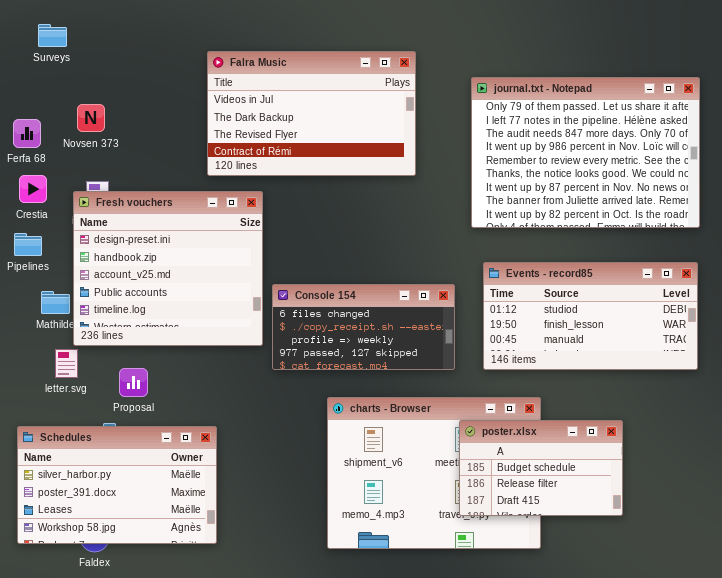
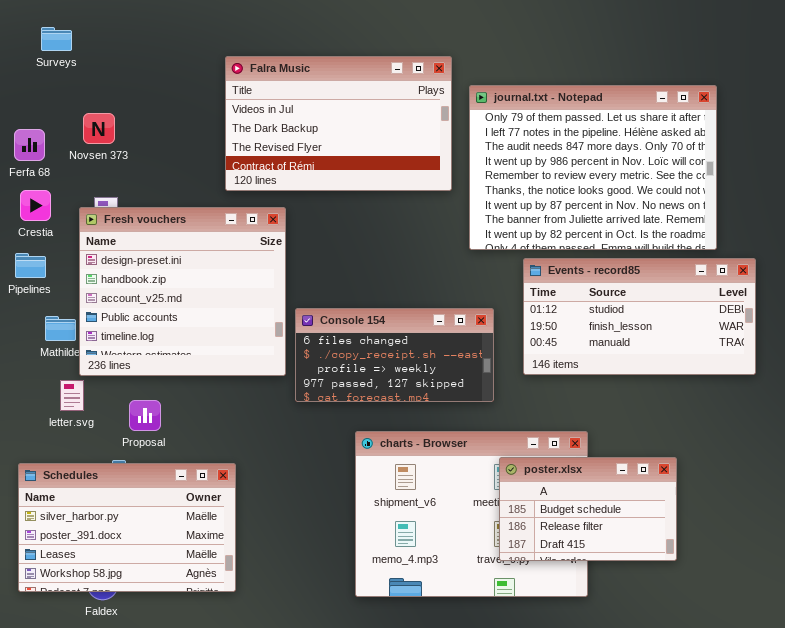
journal.txt - Notepad: [471,77,700,228] -> [469,85,717,250], moved
Events - record85: [483,262,698,370] -> [523,258,756,375], moved

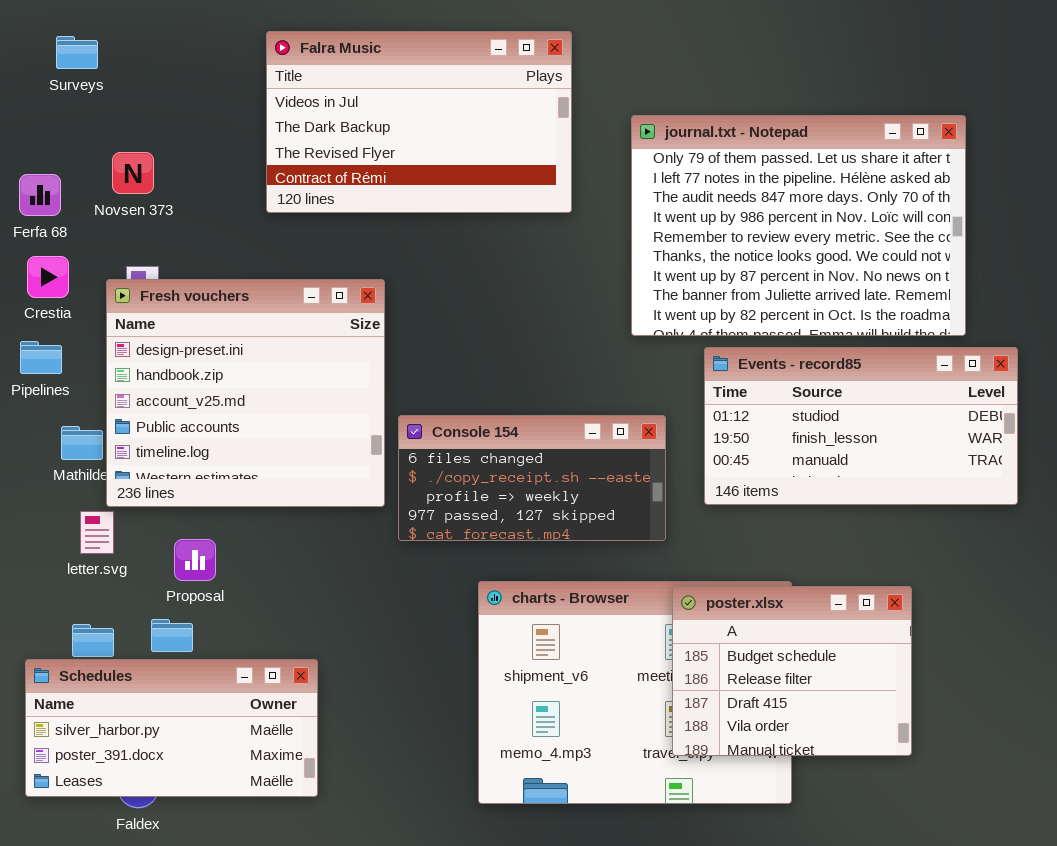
Falra Music: [225,56,452,191] -> [266,31,572,213], moved
poster.xlsx: [499,457,677,561] -> [672,586,912,756], resized
Schedules: [18,463,236,592] -> [25,659,318,797], resized

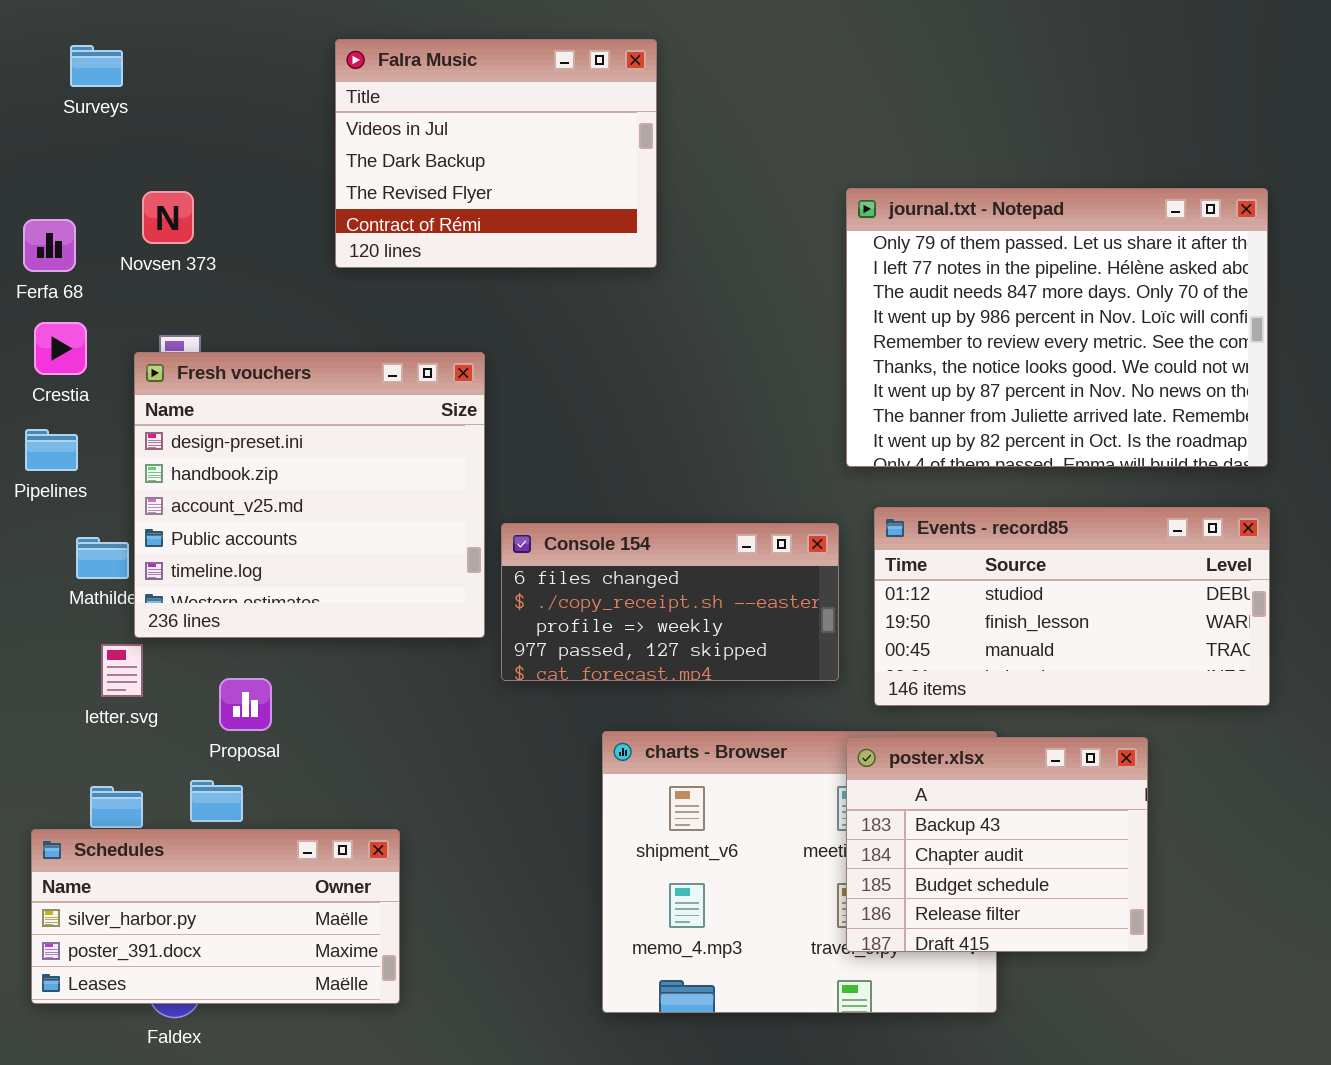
Falra Music: [266,31,572,213] -> [335,39,657,268], resized
journal.txt - Notepad: [631,115,966,336] -> [846,188,1268,467], moved
Events - record85: [704,347,1018,505] -> [874,507,1270,706], moved
poster.xlsx: [672,586,912,756] -> [846,737,1148,952], scrolled up 2 rows

